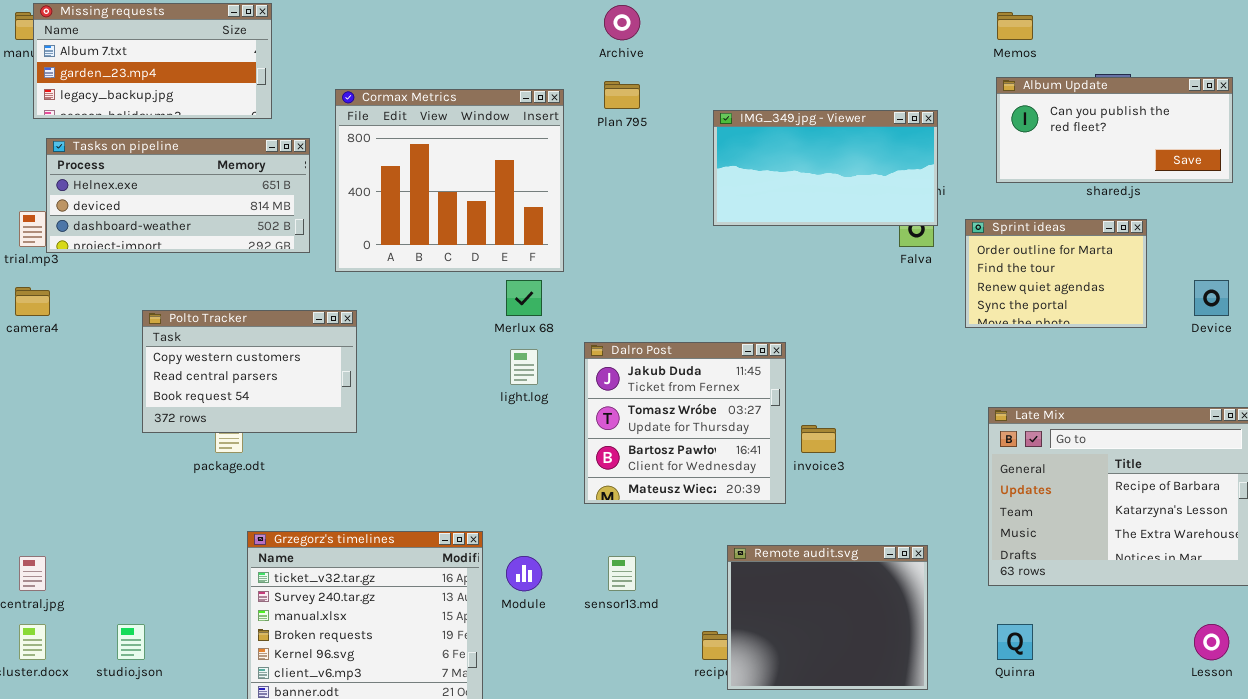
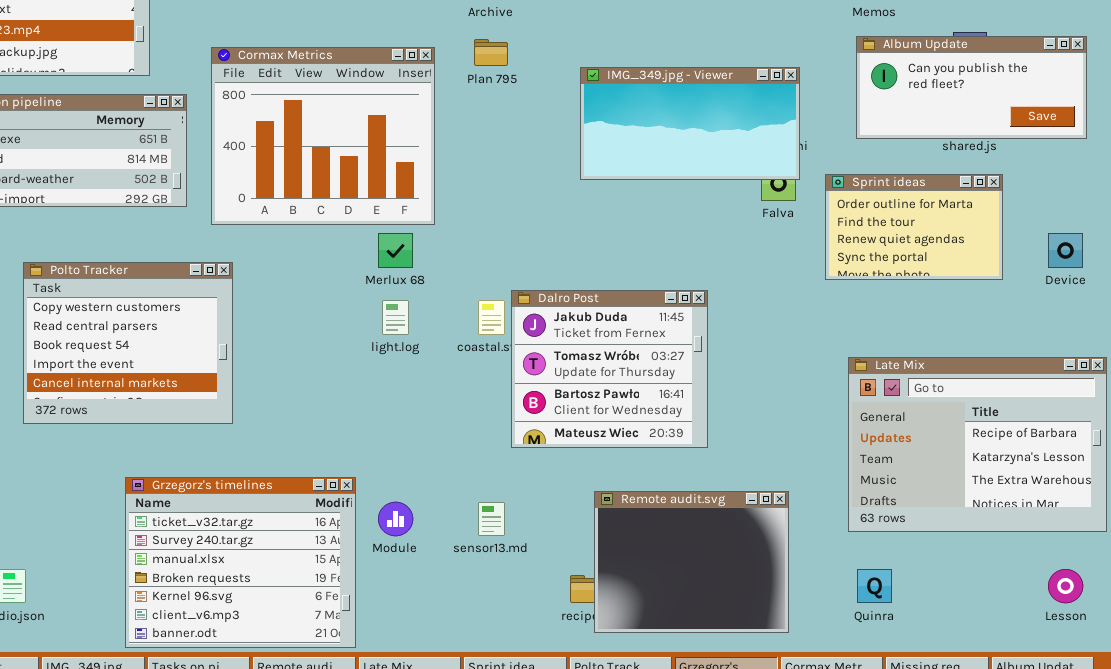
Polto Tracker: [142,310,357,433] -> [23,262,233,424], resized
Dalro Post: [584,342,786,504] -> [511,290,708,448], moved

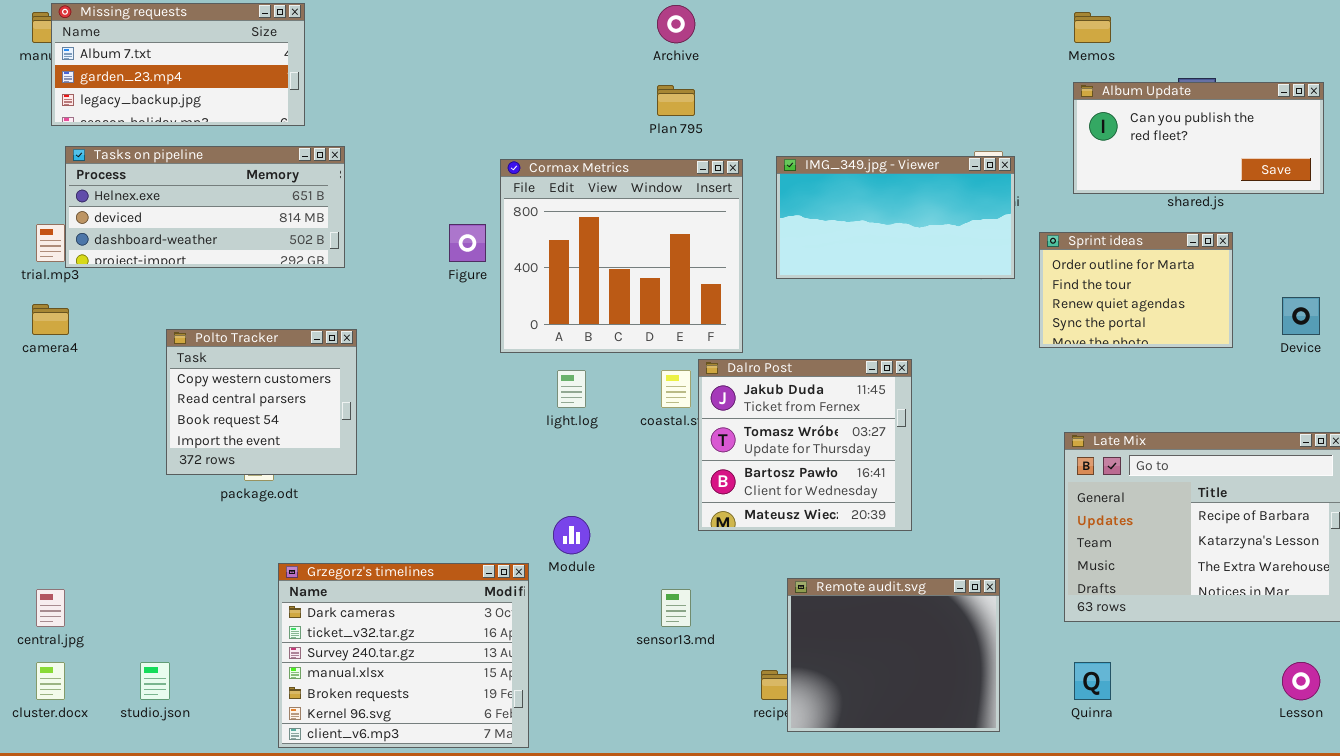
Cormax Metrics: [211,47,435,225] -> [500,159,743,353], moved
IMG_349.jpg - Viewer: [580,67,800,180] -> [776,156,1015,279], moved
Polto Tracker: [23,262,233,424] -> [166,329,357,475], resized
Grzegorz's timelines: [125,477,356,648] -> [278,563,529,748], scrolled up 1 row
Module: [378,502,413,536] -> [553,516,590,554], moved

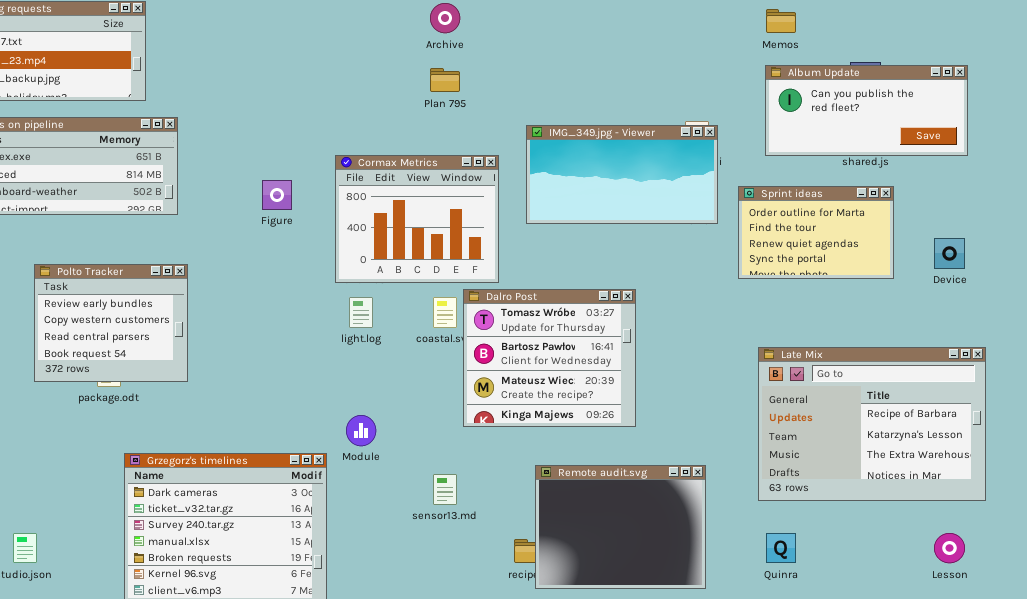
Cormax Metrics: [500,159,743,353] -> [335,155,499,283], resized
Polto Tracker: [166,329,357,475] -> [34,264,188,382], scrolled up 1 row
Dalro Post: [698,359,912,531] -> [463,289,636,427], scrolled down 1 row

